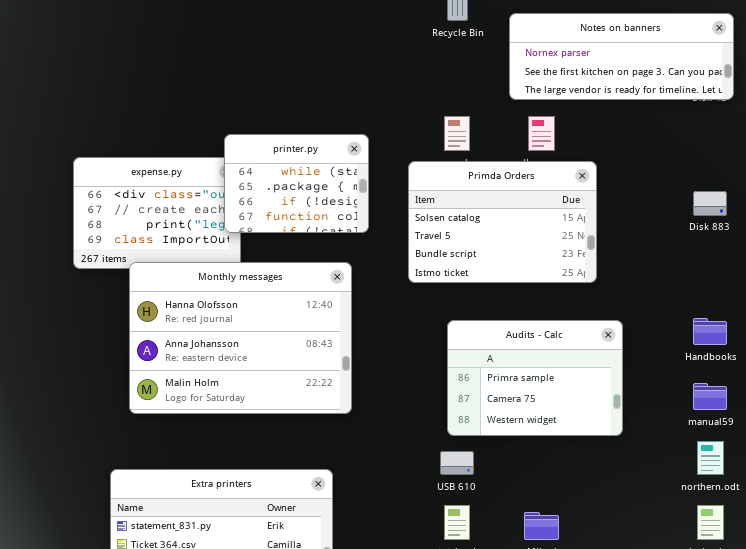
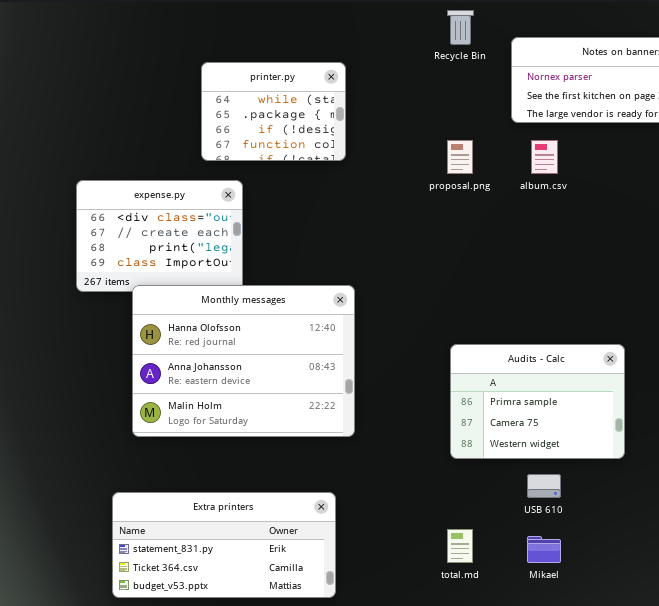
printer.py: [224,134,369,233] -> [201,62,346,161], moved
Primda Orders: [408,161,597,283] -> none, closed
USB 610: [440,451,474,475] -> [527,474,561,498], moved

